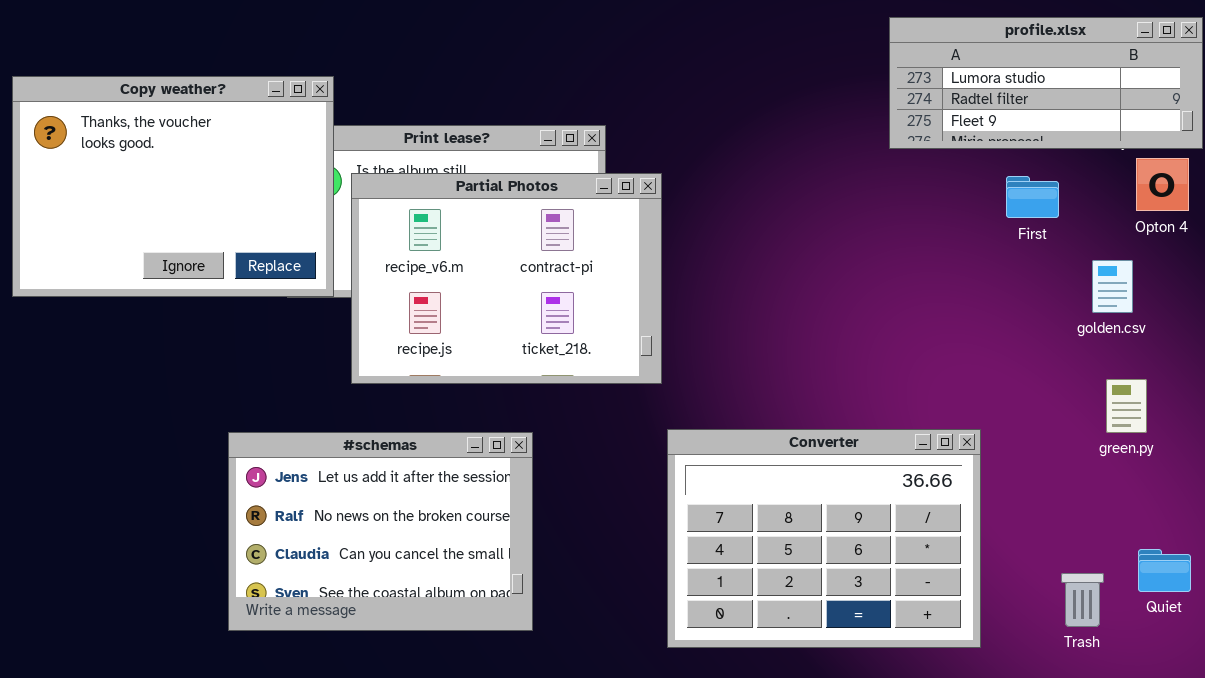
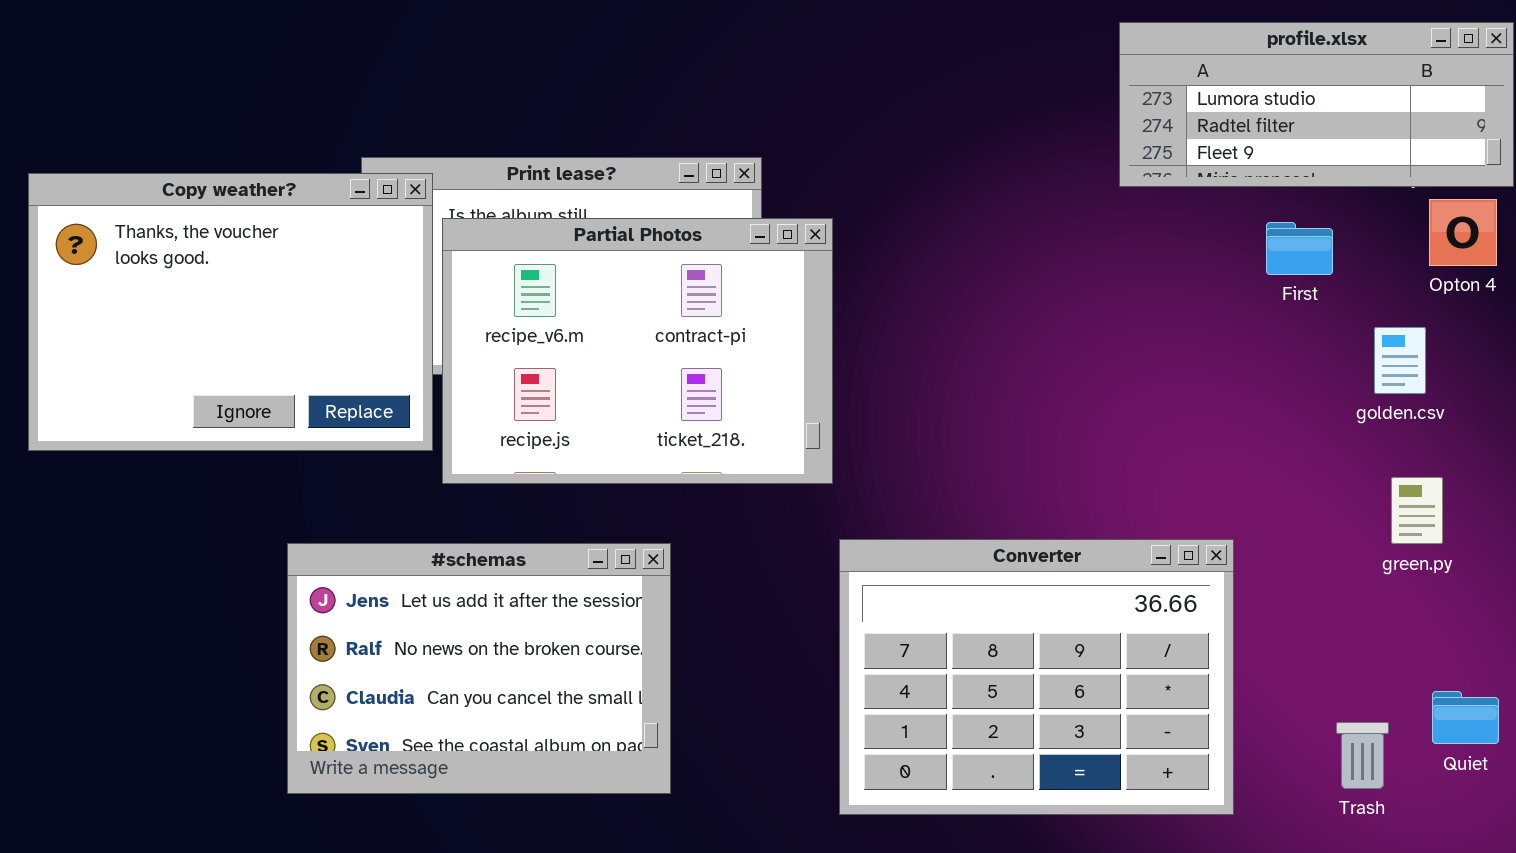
Copy weather?: [12,76,334,297] -> [28,173,433,451], moved

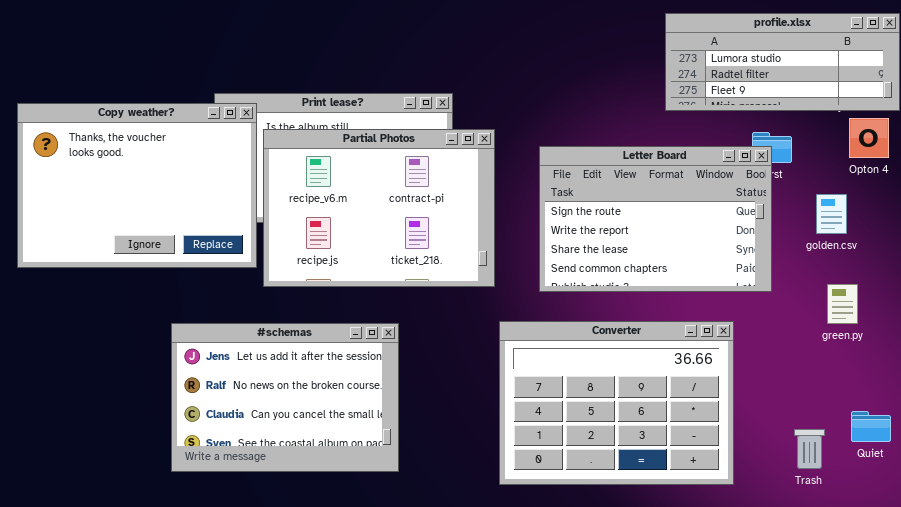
Letter Board: none -> [539,146,772,292], opened

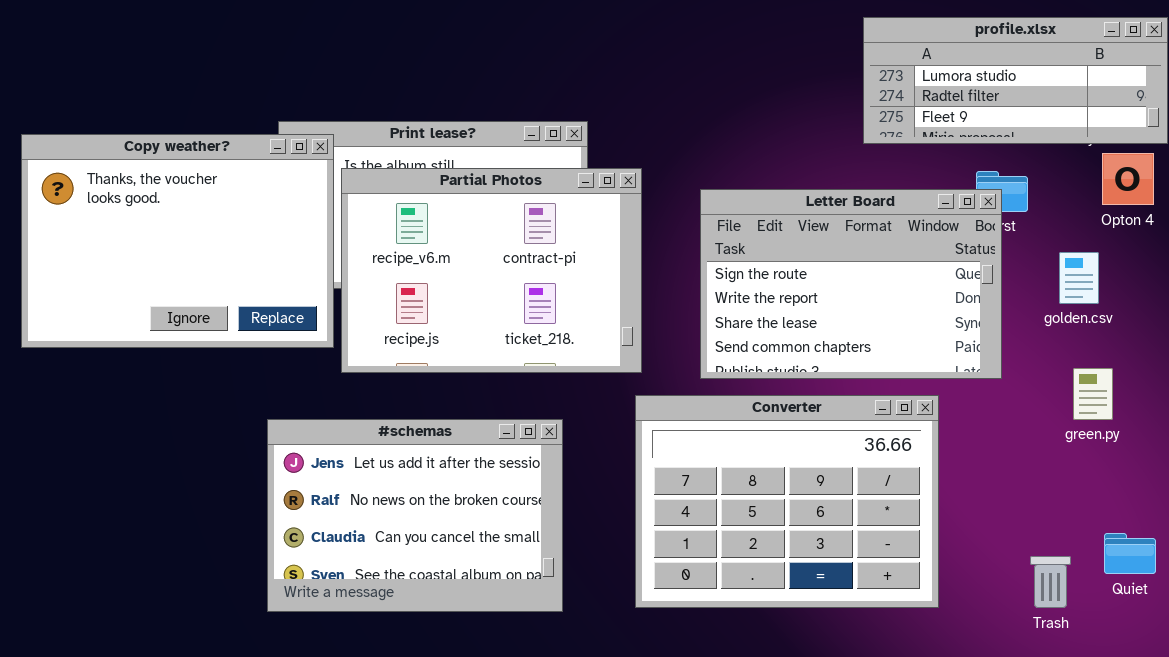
Converter: [499,321,734,485] -> [635,395,939,608], moved
#schemas: [171,323,399,472] -> [267,419,563,612], moved

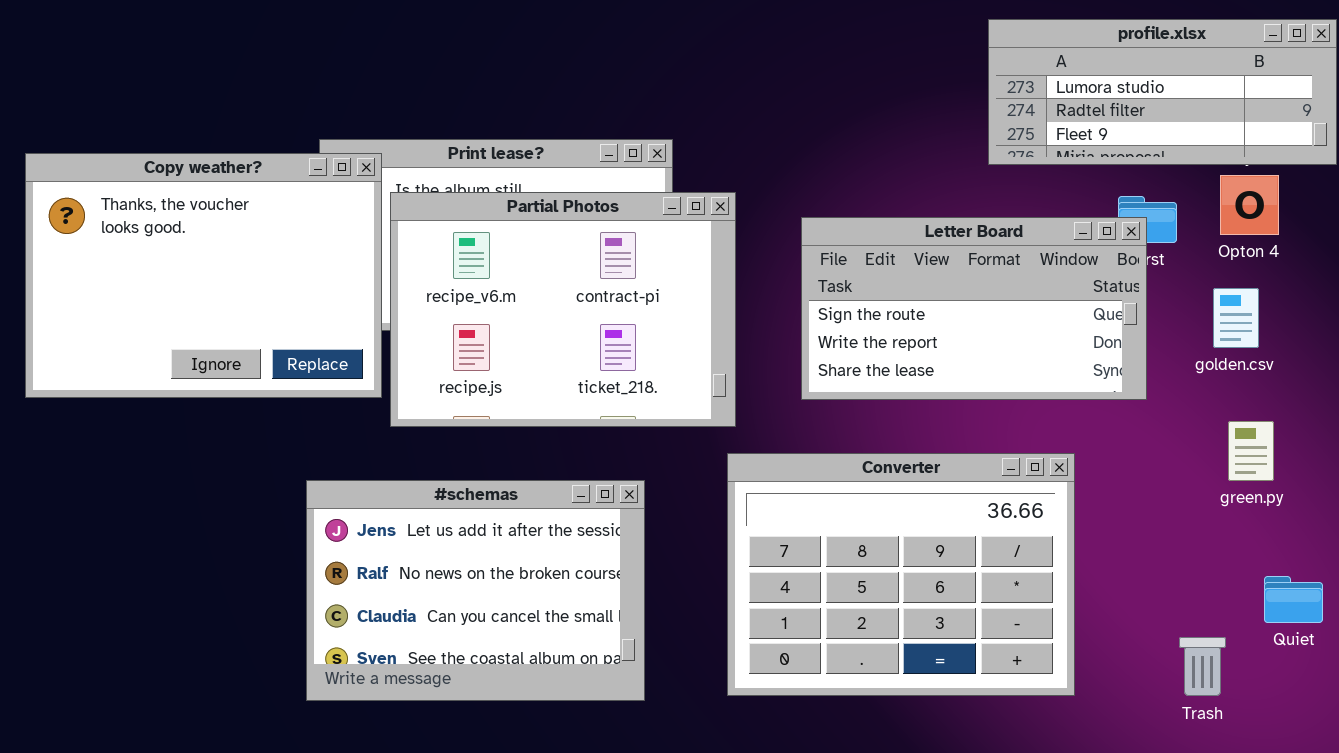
Opton 4: [1102,153,1154,205] -> [1220,175,1279,235], moved
Letter Board: [700,189,1002,379] -> [801,217,1147,400], resized
Quiet: [1104,533,1156,574] -> [1264,576,1323,623], moved

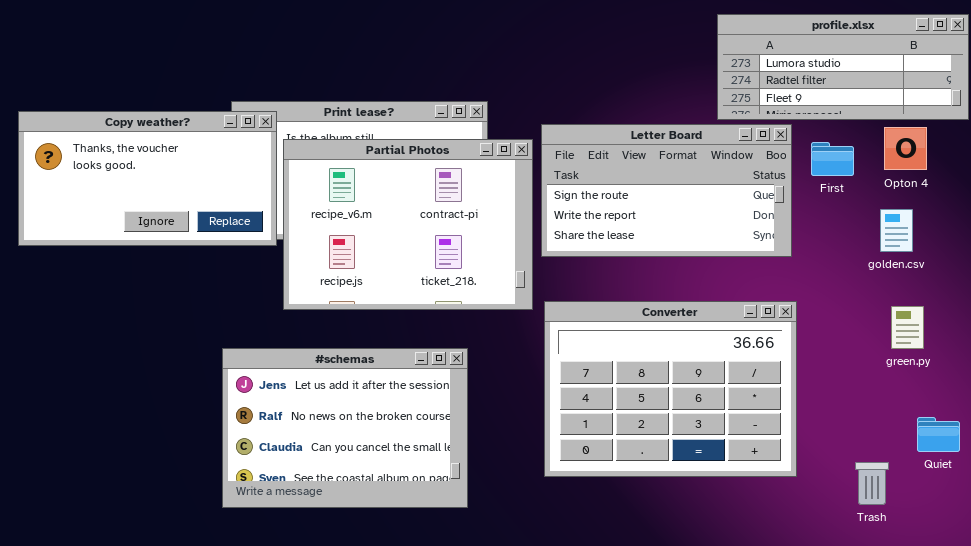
Copy weather?: [25,153,382,398] -> [18,111,277,246], resized
Letter Board: [801,217,1147,400] -> [541,124,792,257], moved
Converter: [727,453,1075,696] -> [544,301,797,477], moved

